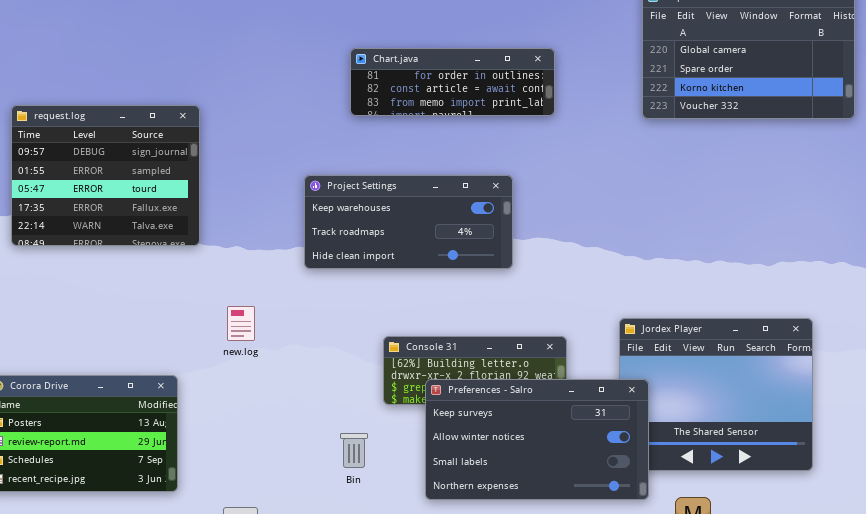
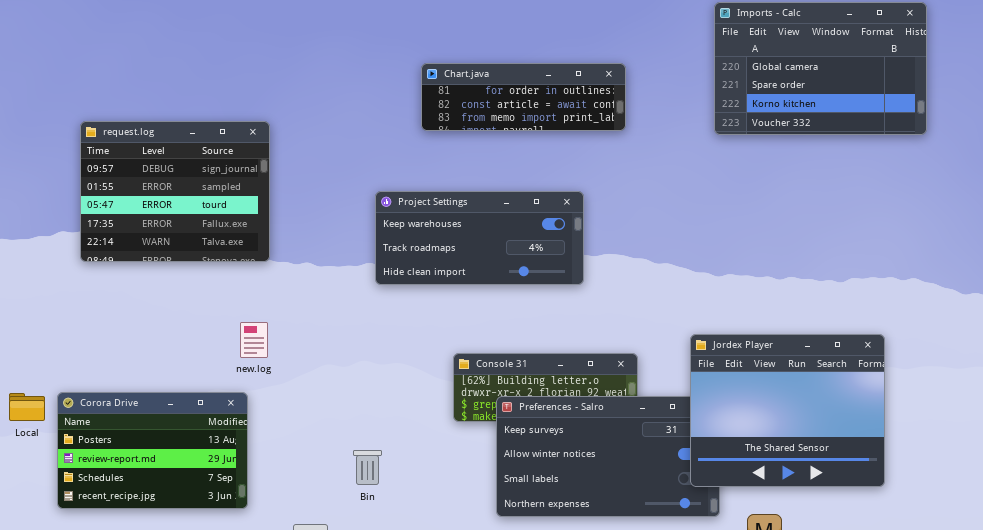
new.log: [227,306,255,341] -> [240,322,268,358], moved
Jordex Player: [619,318,813,471] -> [690,334,885,487], raised
Bin: [340,433,368,468] -> [353,450,382,485], moved

